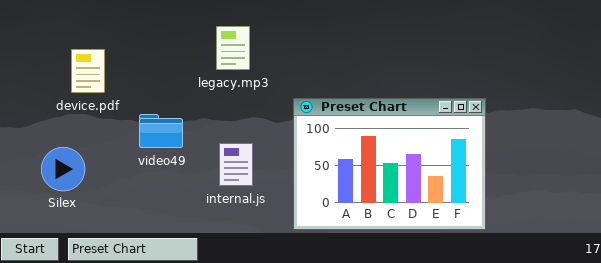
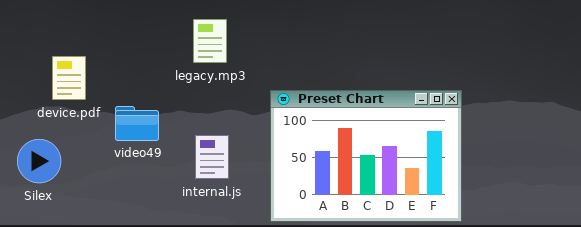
device.pdf: [71,49,105,93] -> [52,56,86,100], moved

